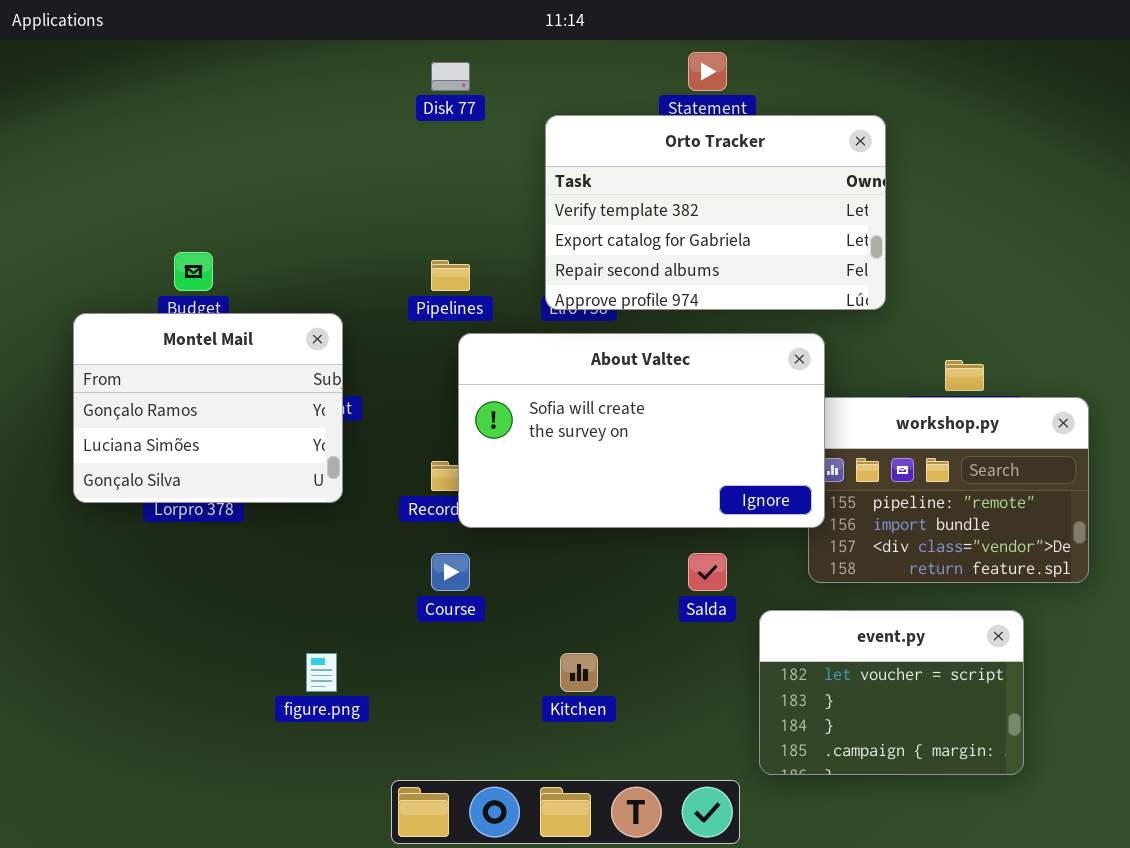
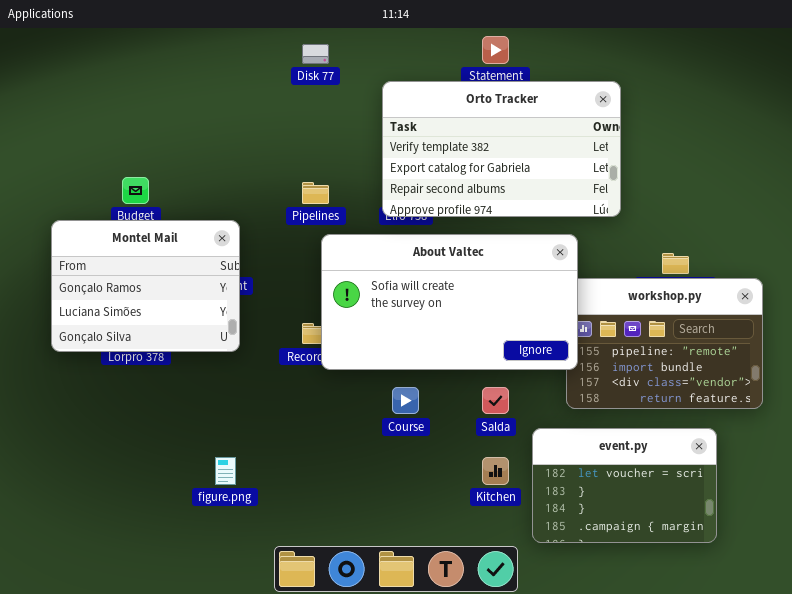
Course: [431,553,470,591] -> [392,387,419,414], moved
Kitchen: [560,653,598,692] -> [482,457,509,485], moved

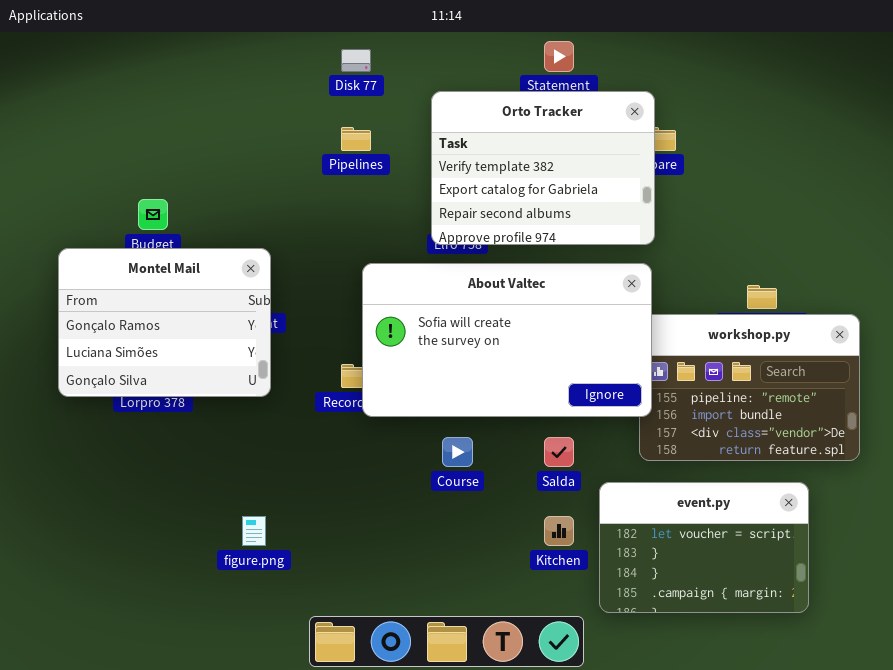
Orto Tracker: [382,81,621,217] -> [431,91,655,245], resized
Pipelines: [302,182,329,204] -> [341,127,371,151], moved

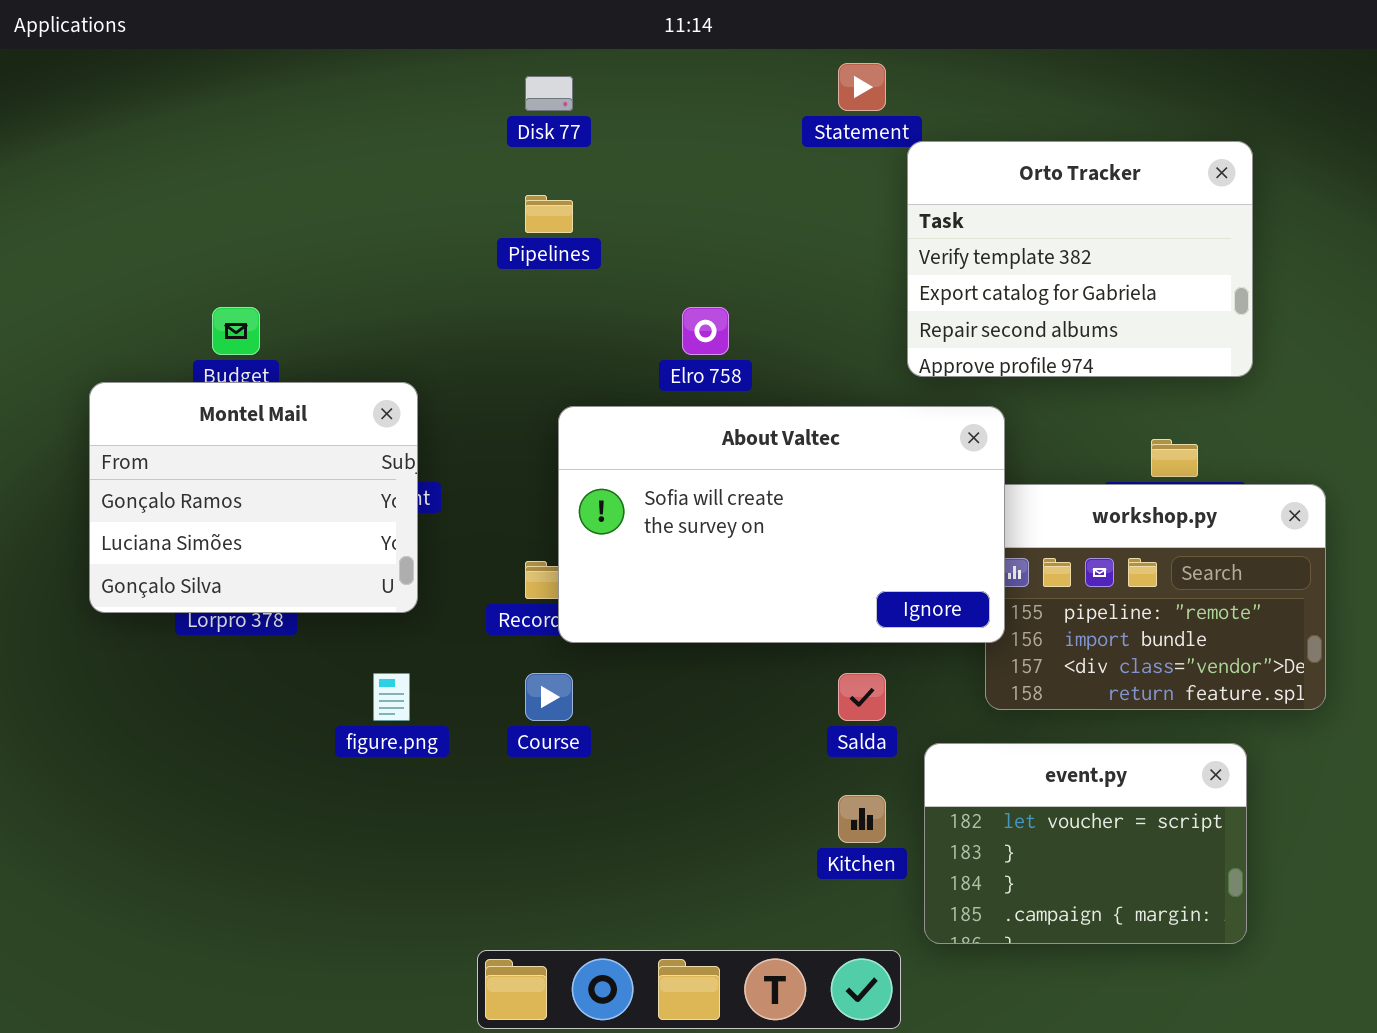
Orto Tracker: [431,91,655,245] -> [907,141,1253,377], moved
Course: [442,437,473,467] -> [525,673,573,721], moved
figure.png: [242,516,266,546] -> [373,673,410,721], moved

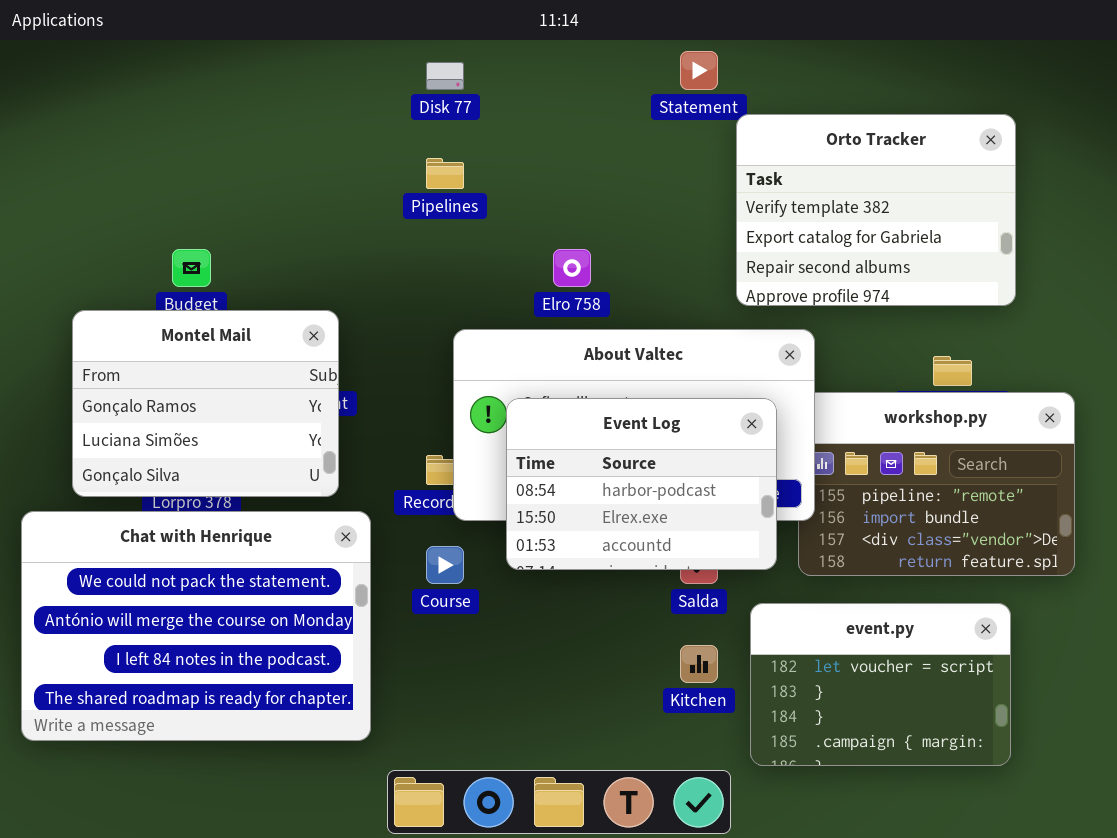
Event Log: none -> [506,398,777,570], opened
Chat with Henrique: none -> [21,511,371,741], opened

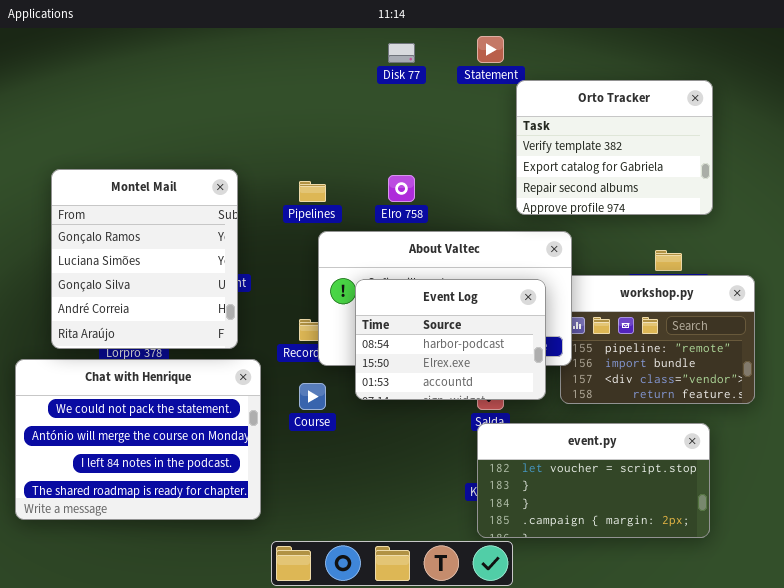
Disk 77: [426,62,464,90] -> [388,43,415,63], moved
Pipelines: [426,158,464,189] -> [299,181,326,202], moved
Montel Mail: [72,310,339,497] -> [51,169,238,349], resized
event.py: [750,603,1011,766] -> [477,423,710,538], resized

